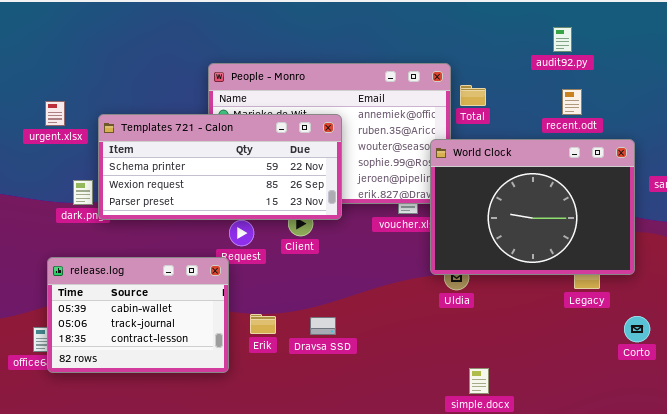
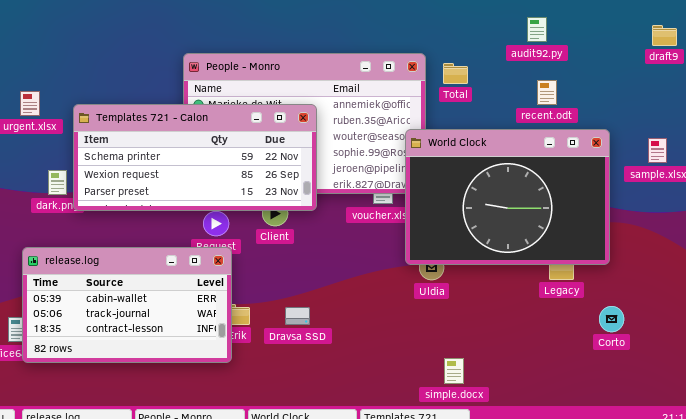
Total: [460,85,486,106] -> [443,63,468,84], moved
release.log: [47,257,229,373] -> [22,247,232,363], resized

